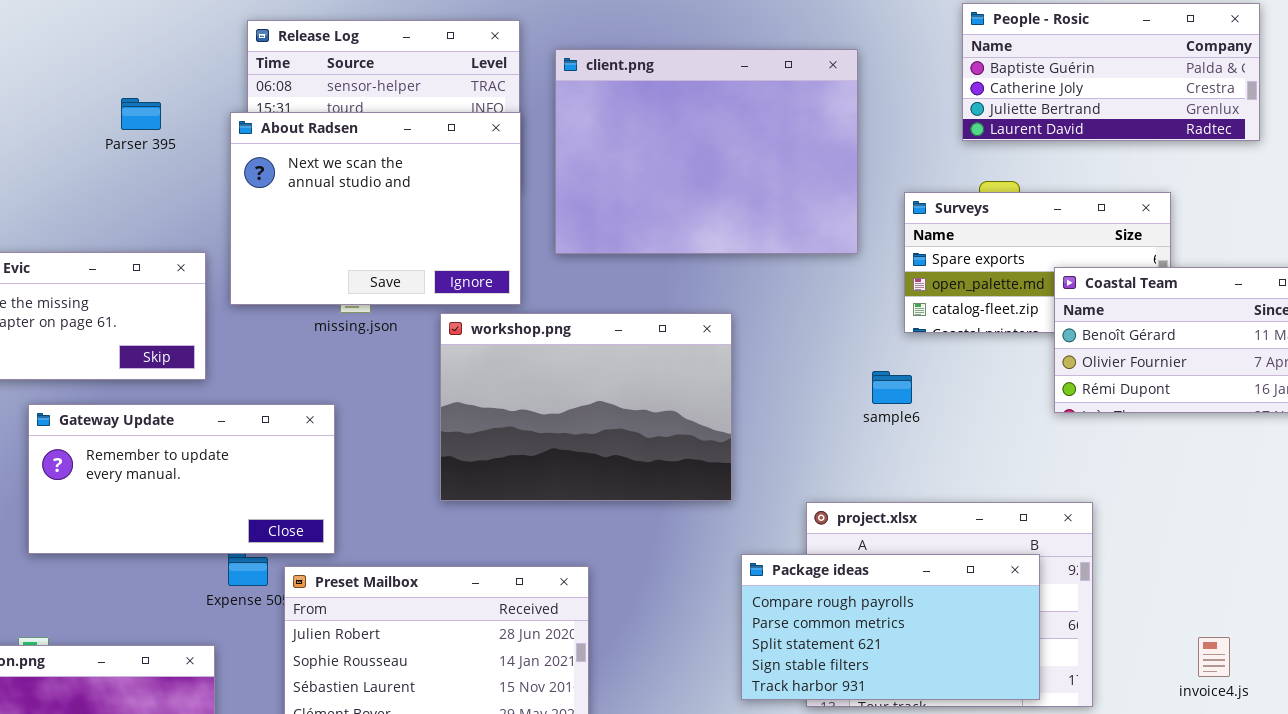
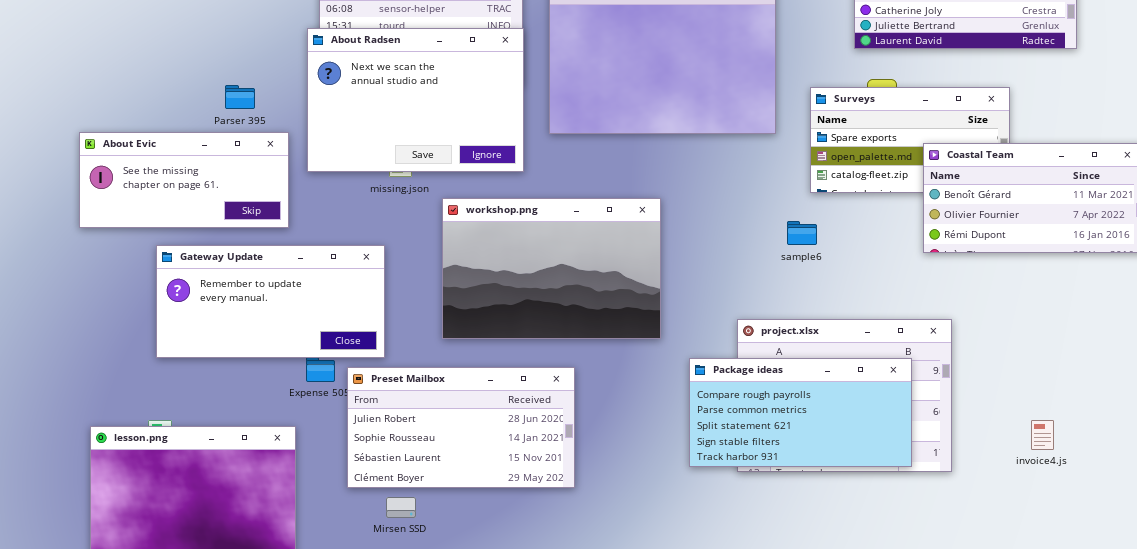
Parser 395: [121,98,161,130] -> [225,85,255,109], moved
workshop.png: [440,313,732,501] -> [442,198,661,339], moved

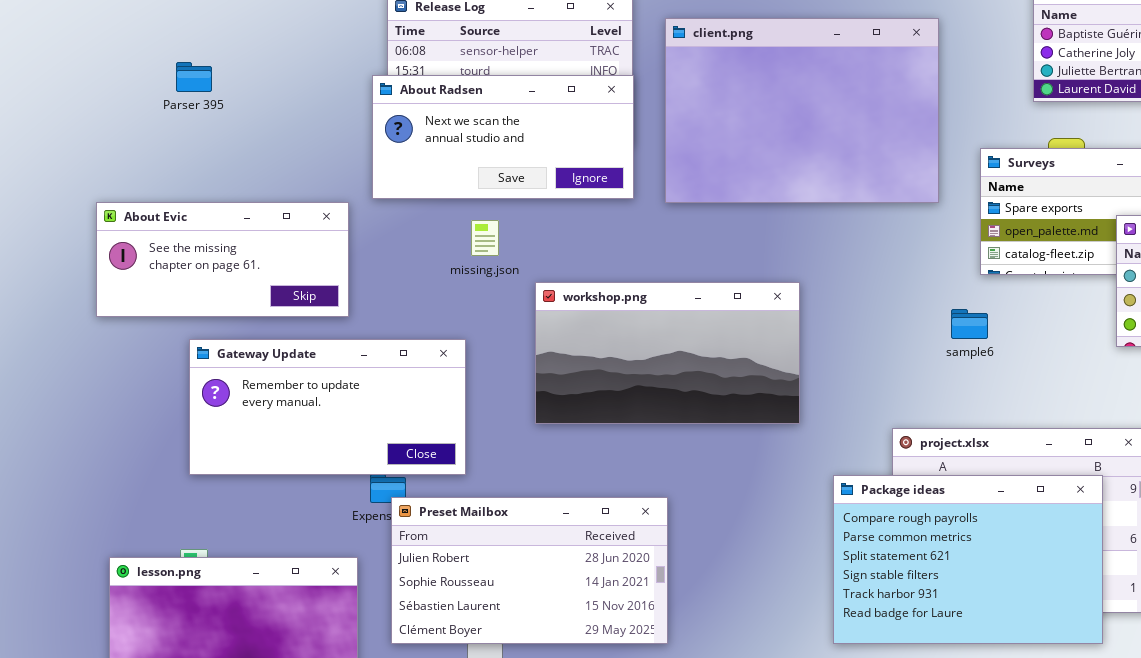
About Radsen: [307,28,524,172] -> [372,75,634,199], resized
Parser 395: [225,85,255,109] -> [176,62,212,92], moved
workshop.png: [442,198,661,339] -> [535,282,800,424], resized
Package ideas: [689,358,912,467] -> [833,475,1103,644], resized
Preset Mailbox: [347,367,575,488] -> [391,497,668,644], moved

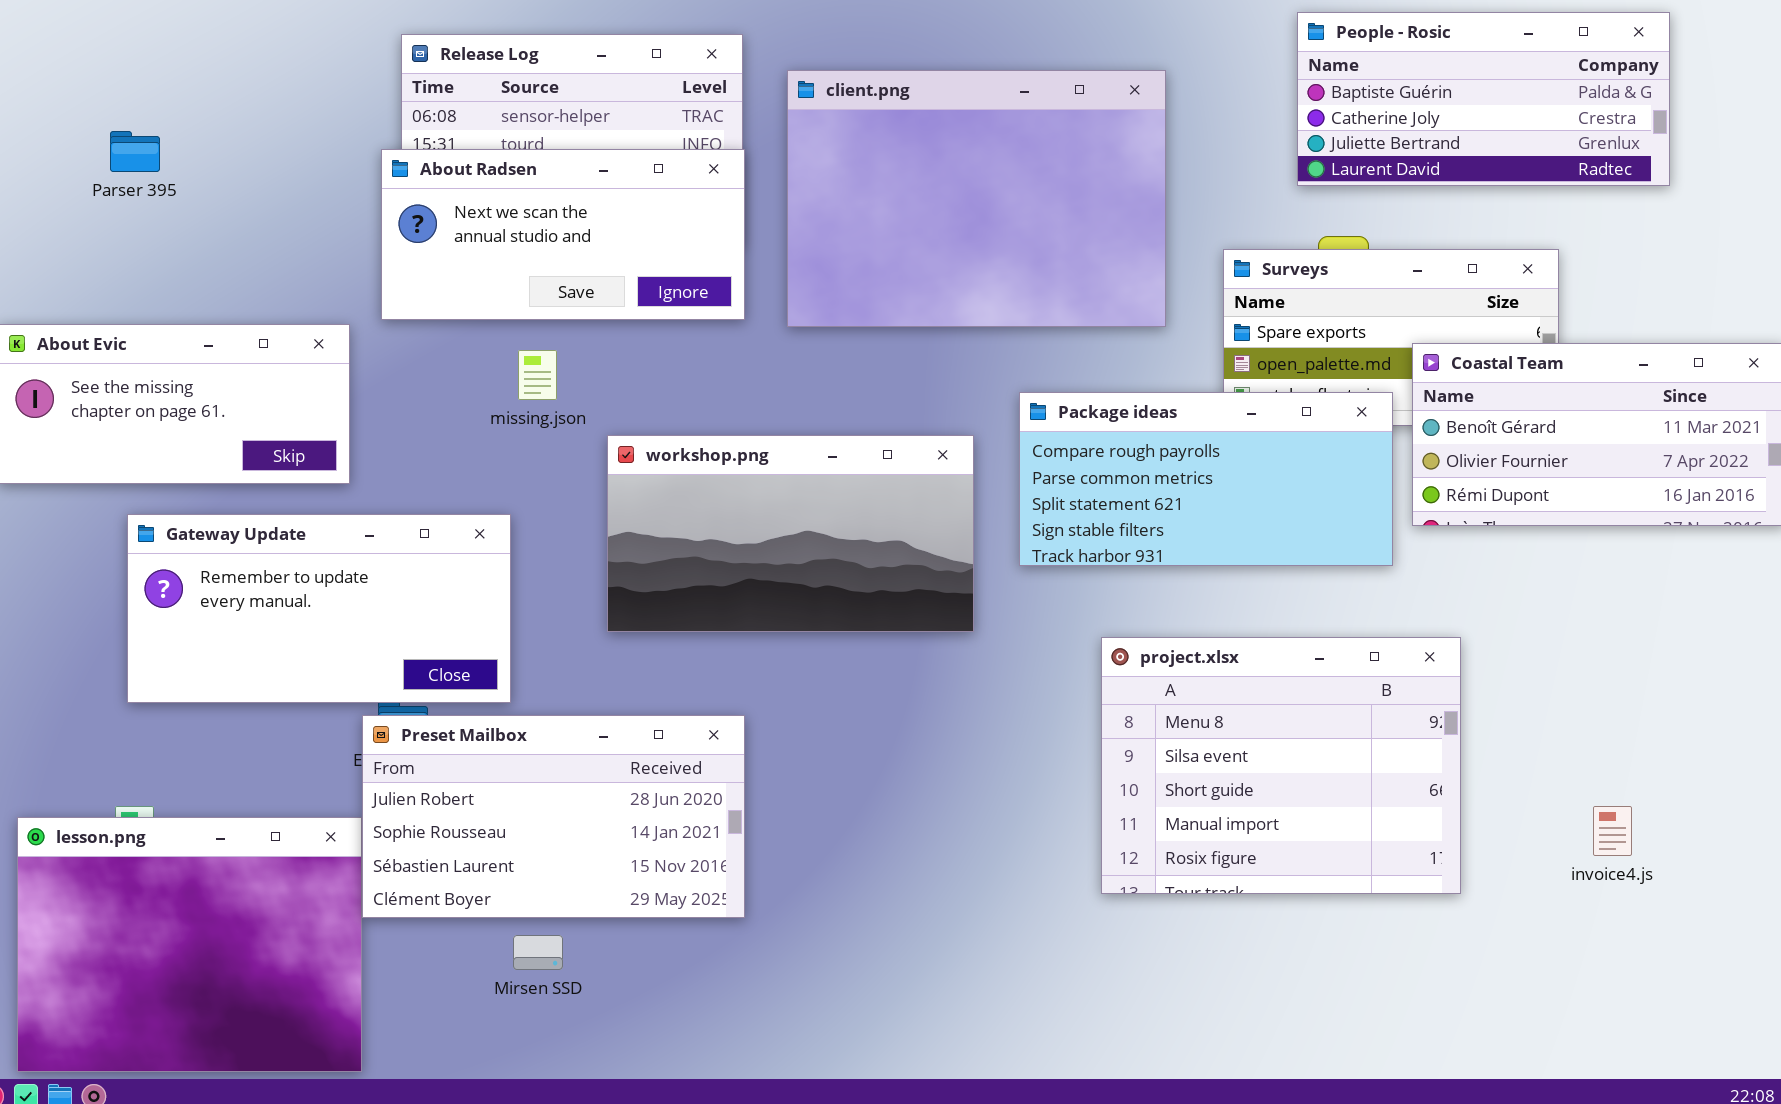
Package ideas: [833,475,1103,644] -> [1019,392,1393,566], moved, resized
Preset Mailbox: [391,497,668,644] -> [362,715,745,918], moved

